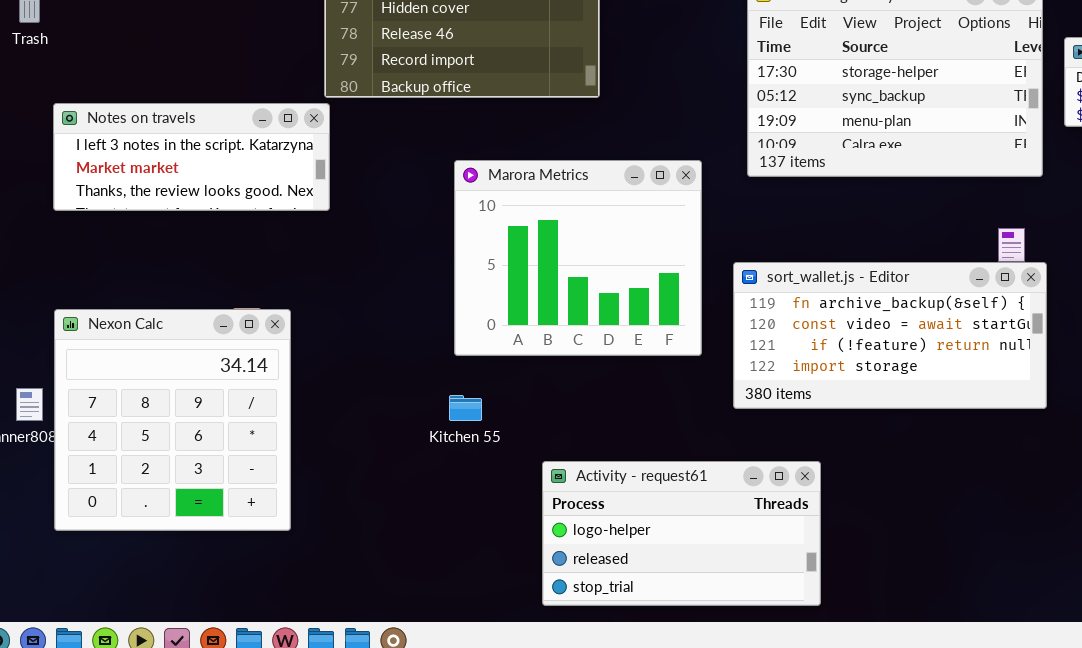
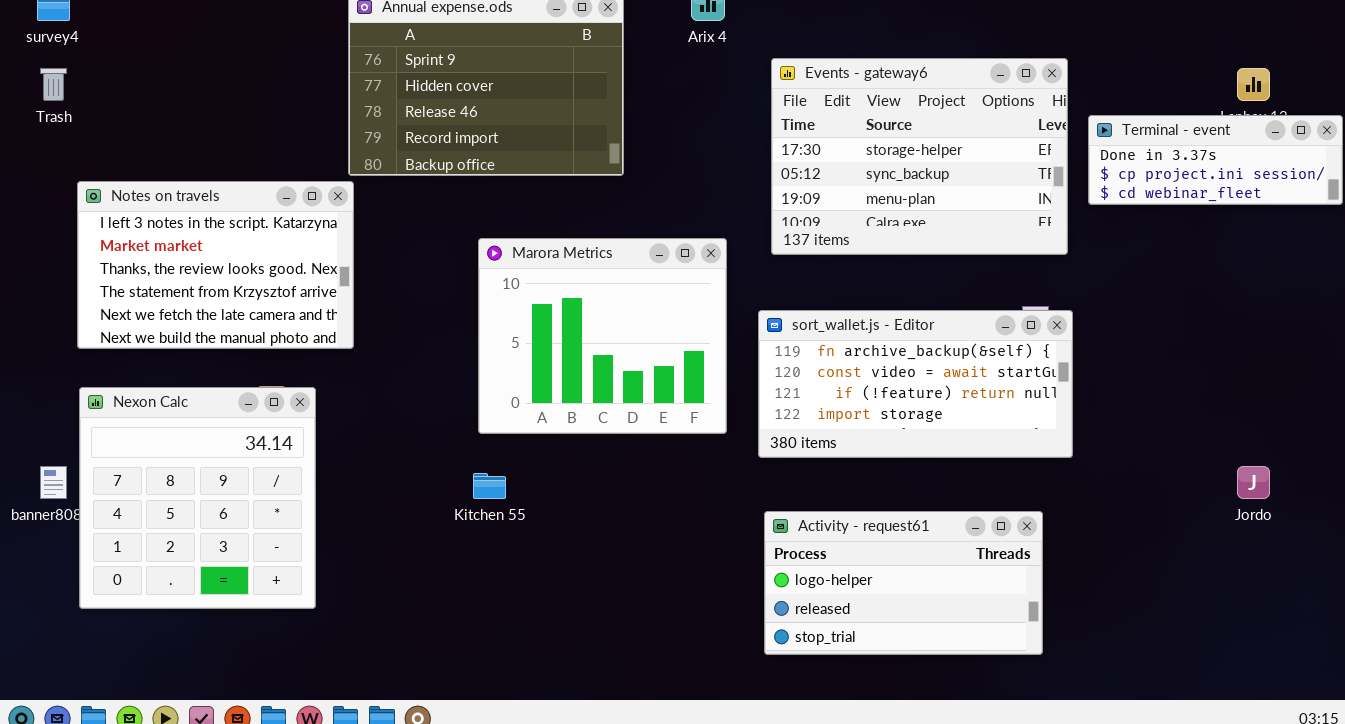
Notes on travels: [53,103,330,211] -> [77,181,354,349], resized
sort_wallet.js - Editor: [733,262,1047,409] -> [758,310,1073,458], moved
Activity - request61: [542,461,821,606] -> [764,511,1043,655], moved

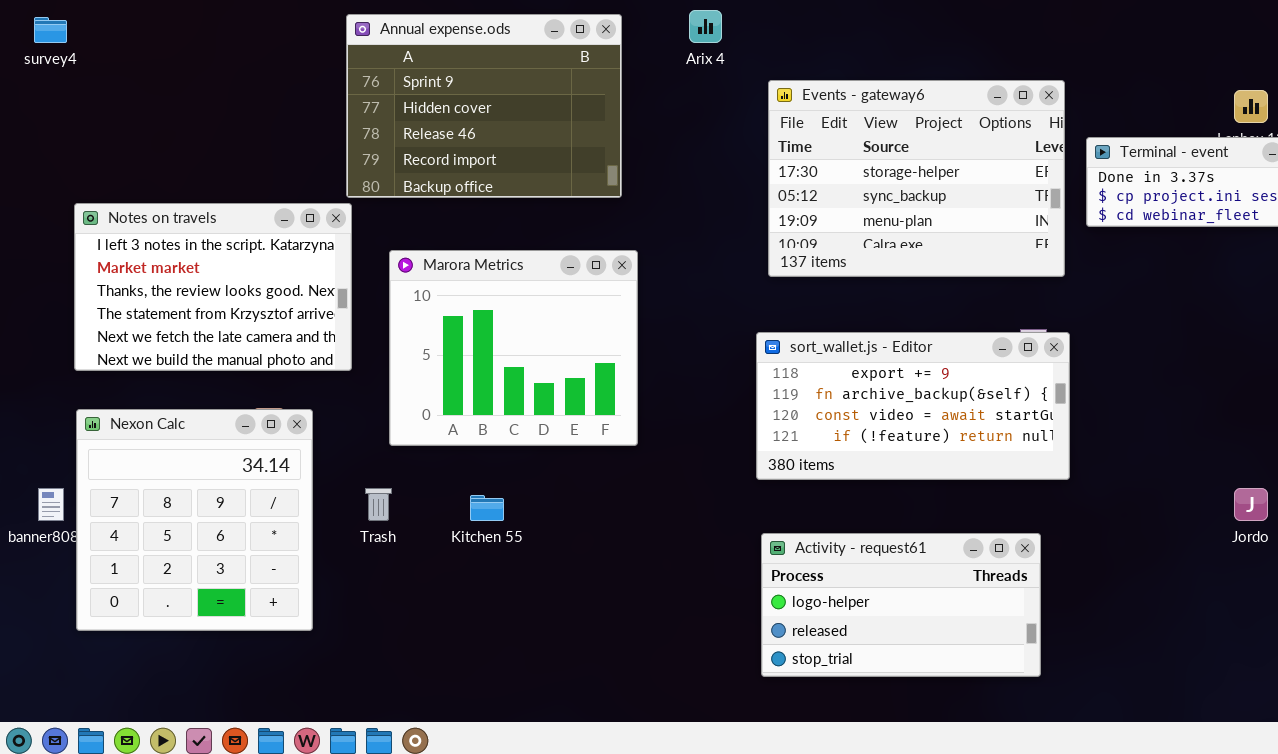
Trash: [40,68,67,101] -> [365,488,392,521], moved
Marora Metrics: [478,238,727,434] -> [389,250,638,446], moved
sort_wallet.js - Editor: [758,310,1073,458] -> [756,332,1070,480], scrolled up 1 row

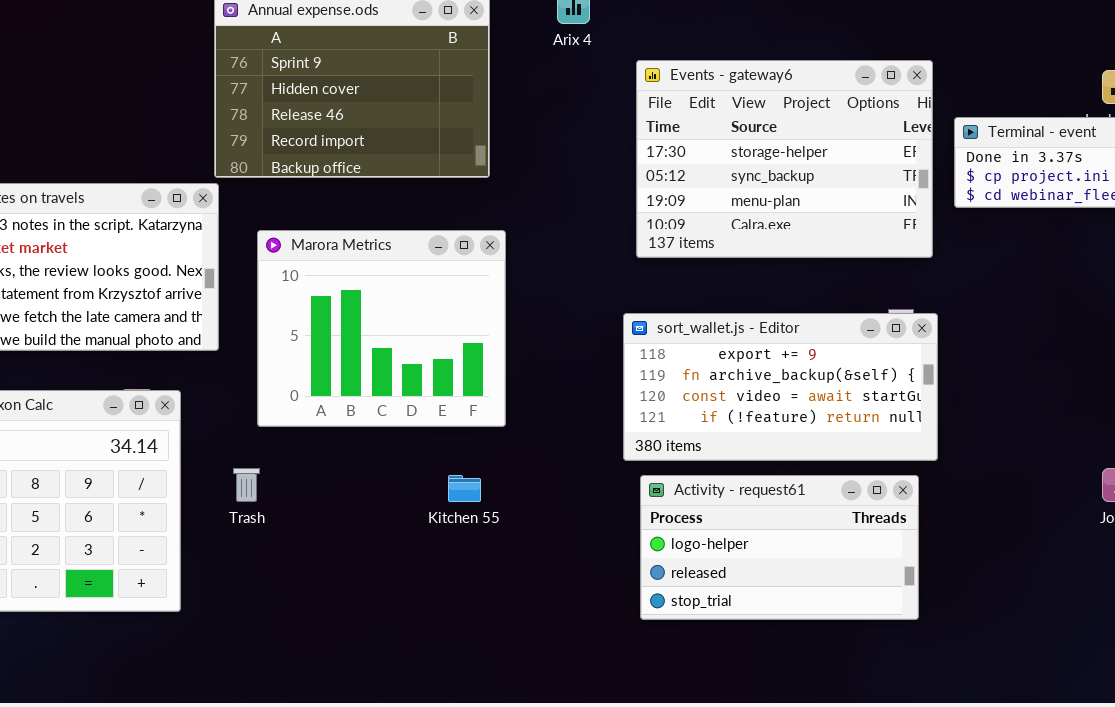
Kitchen 55: [470,495,504,521] -> [448,475,481,502], moved
Activity - request61: [761,533,1041,677] -> [640,475,919,620], moved

